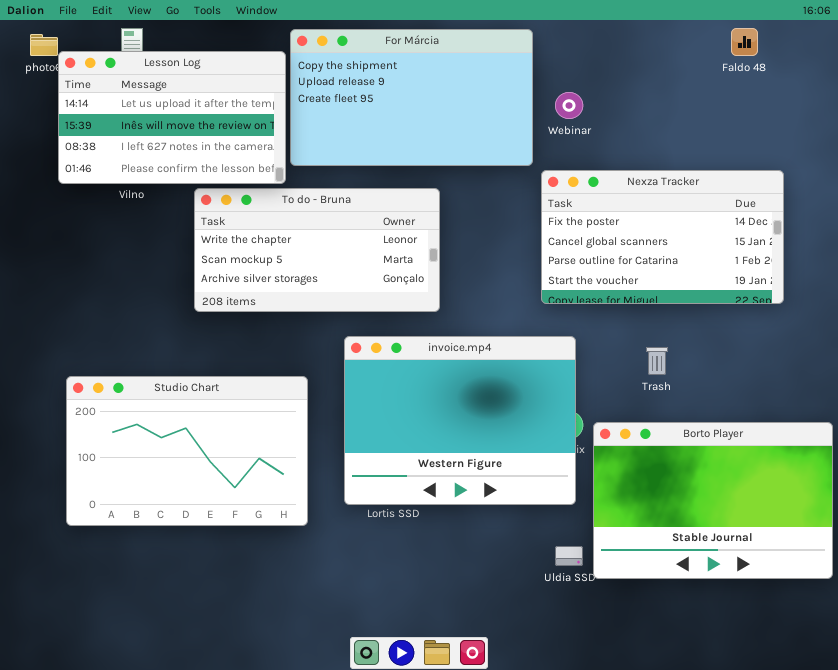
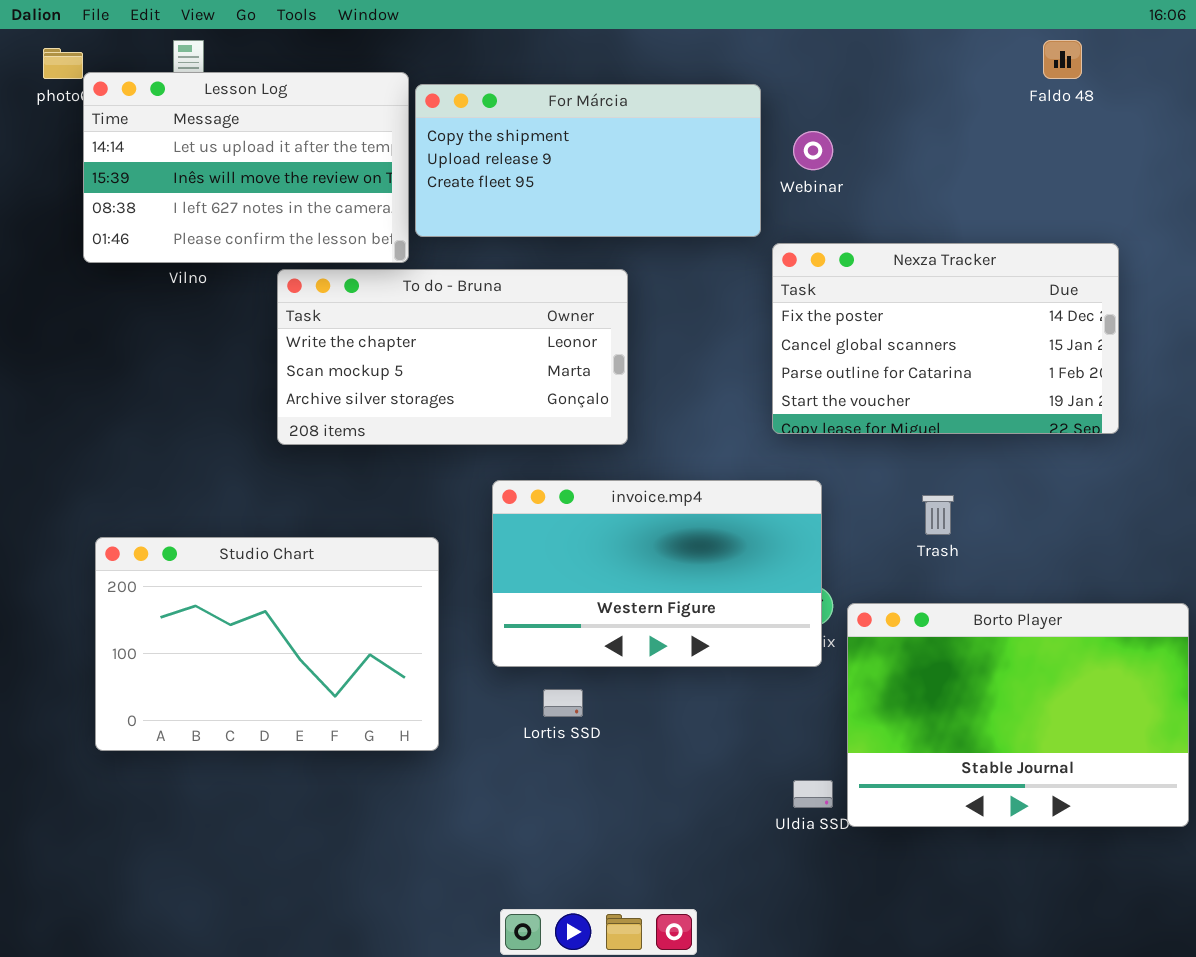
For Márcia: [290,29,533,166] -> [415,84,761,237], resized
invoice.mp4: [344,336,576,505] -> [492,480,822,667], resized

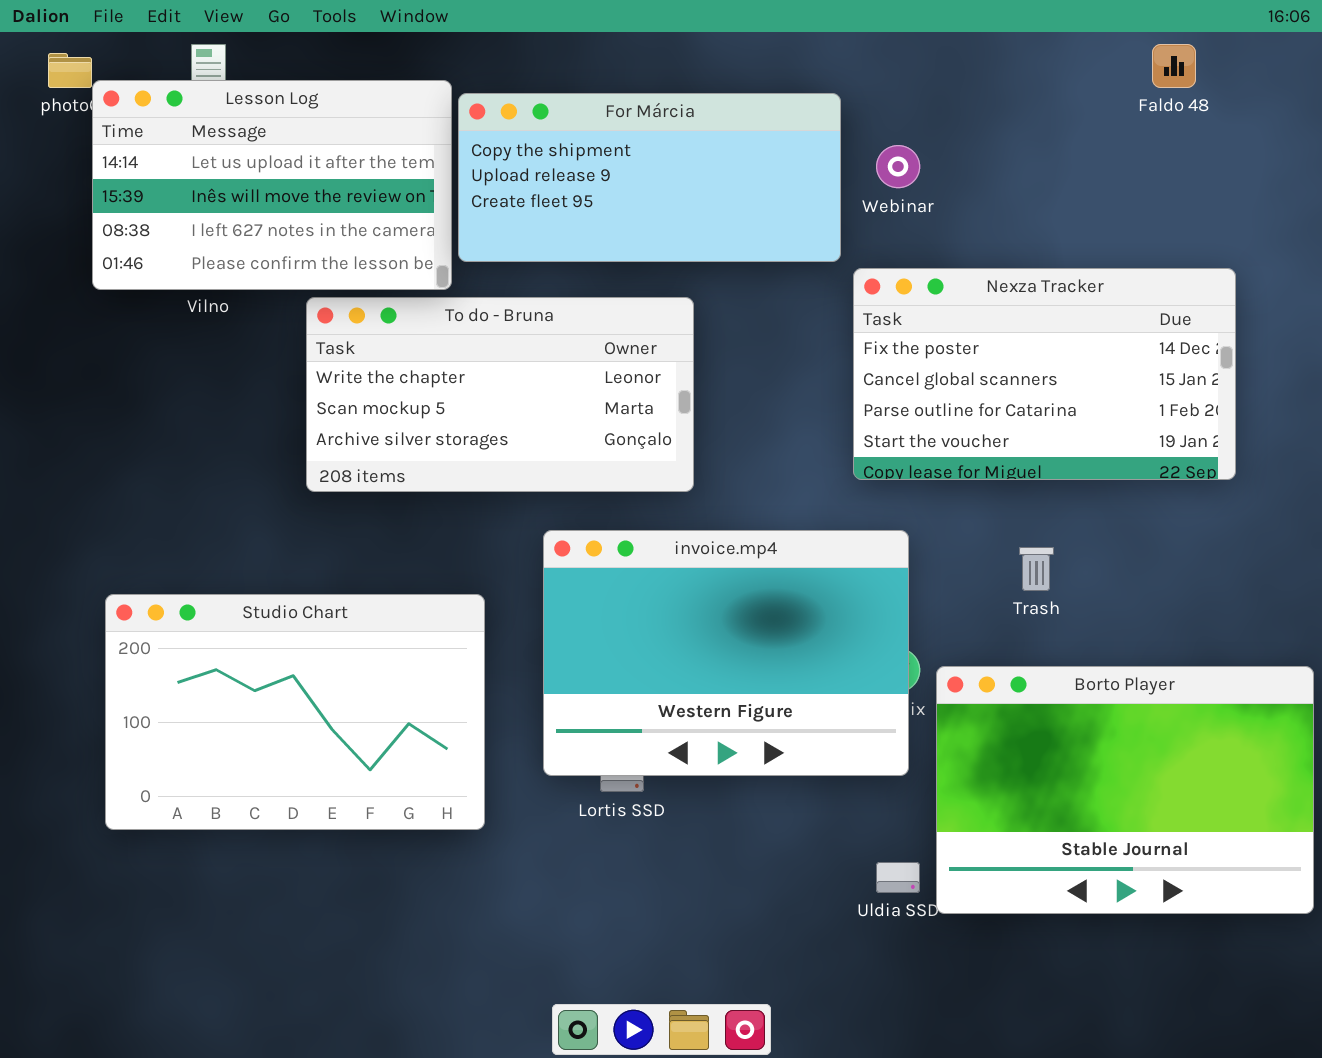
invoice.mp4: [492,480,822,667] -> [543,530,909,776], resized

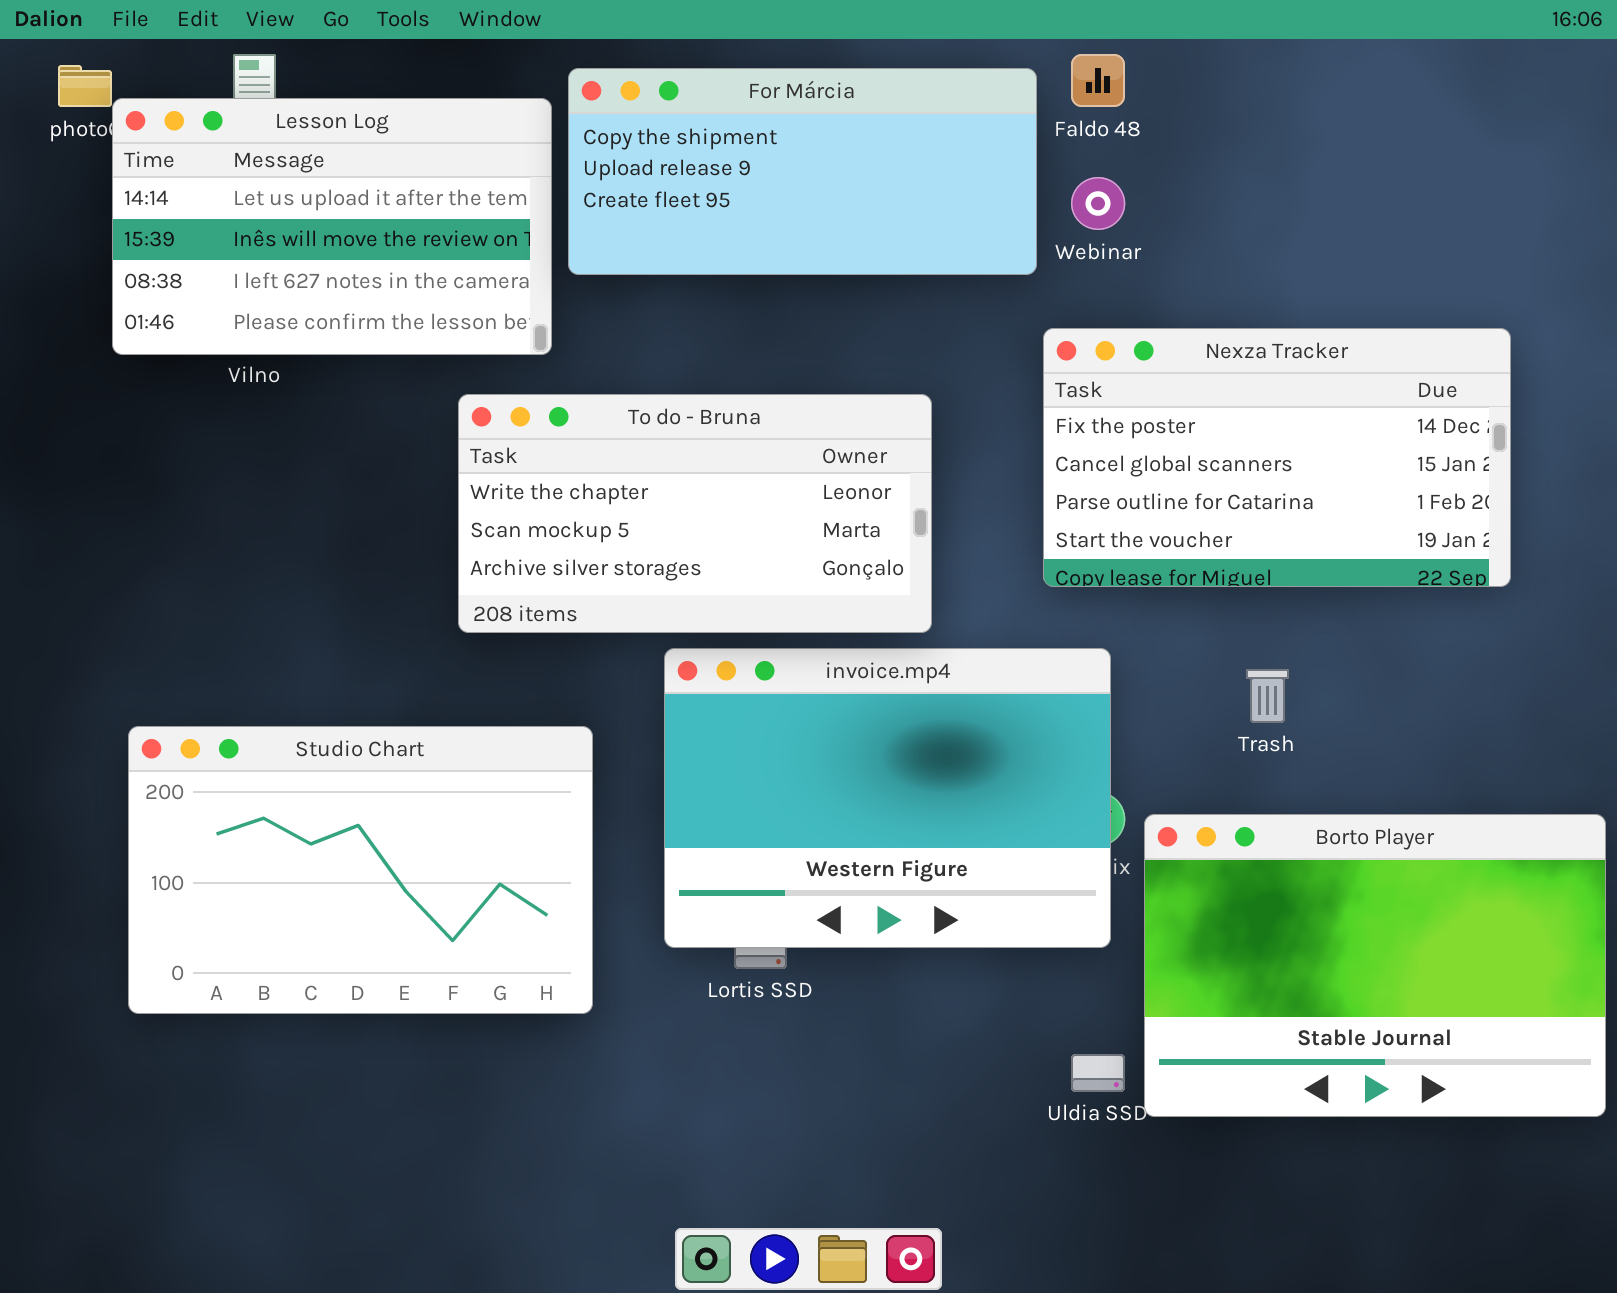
Faldo 48: [1152,44,1196,88] -> [1071,54,1125,107], moved
For Márcia: [458,93,841,262] -> [568,68,1037,275], moved
To do - Bruna: [306,297,694,492] -> [458,394,932,633], moved

